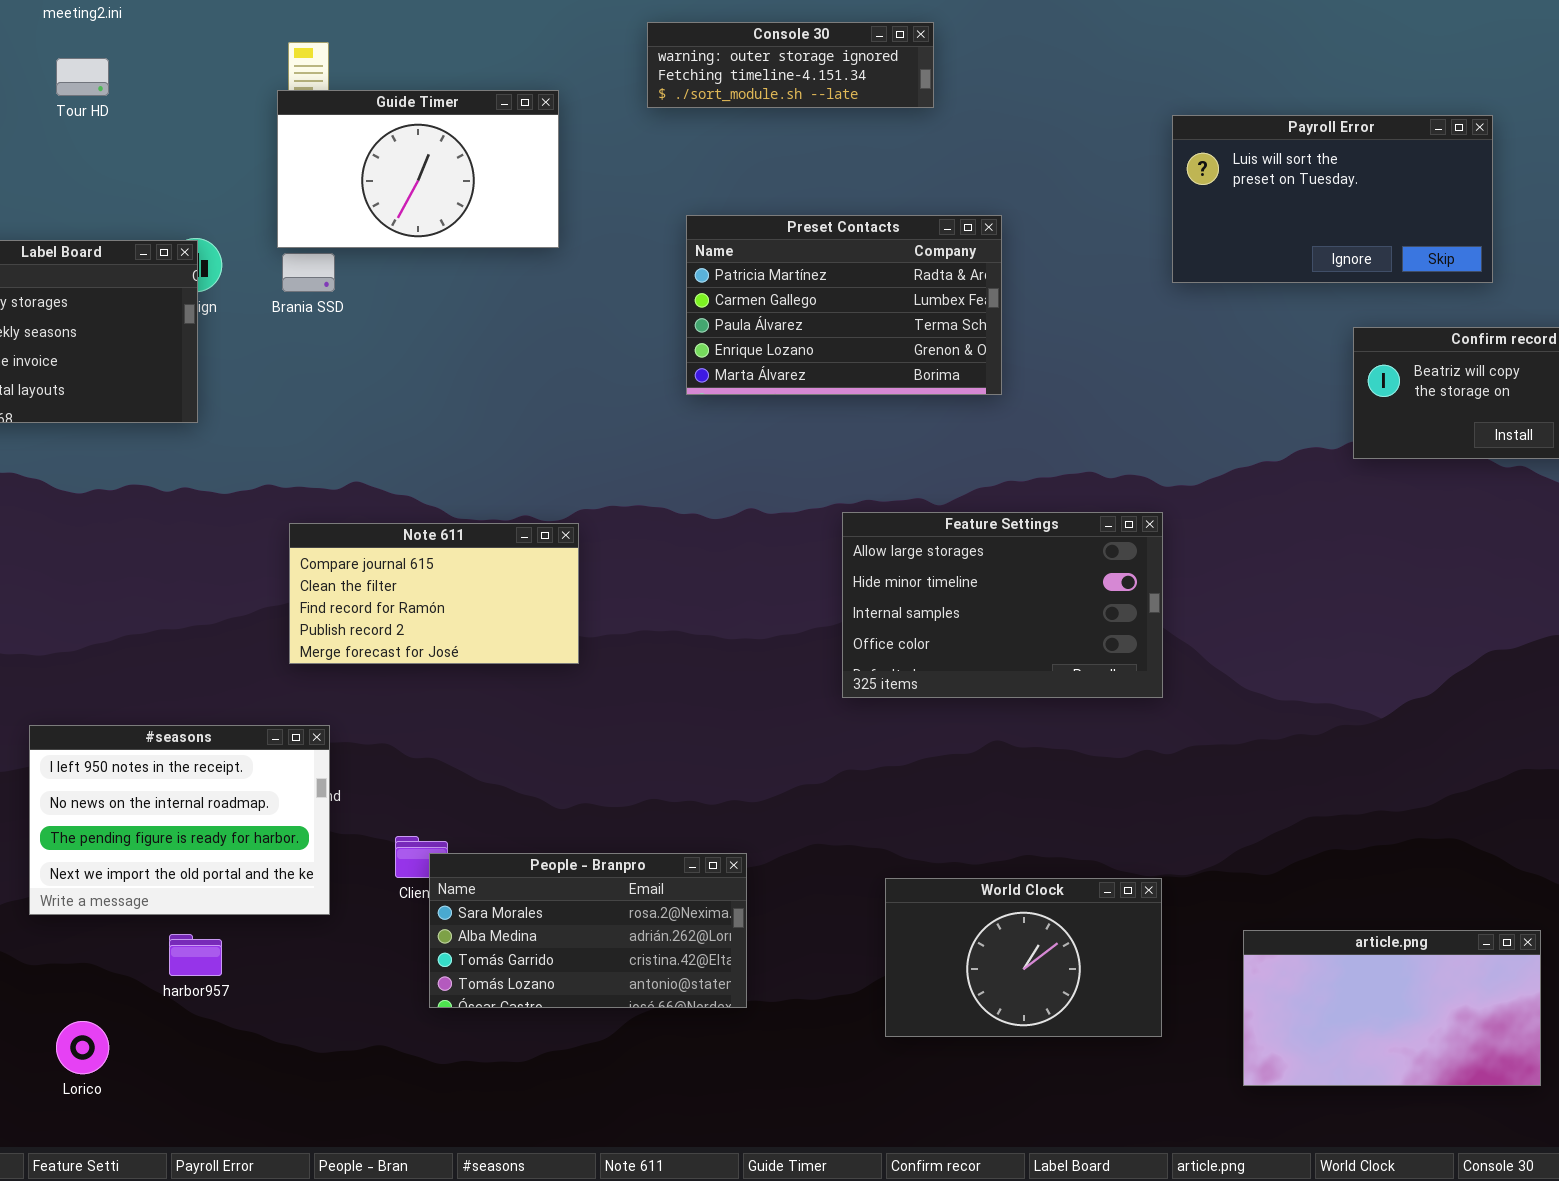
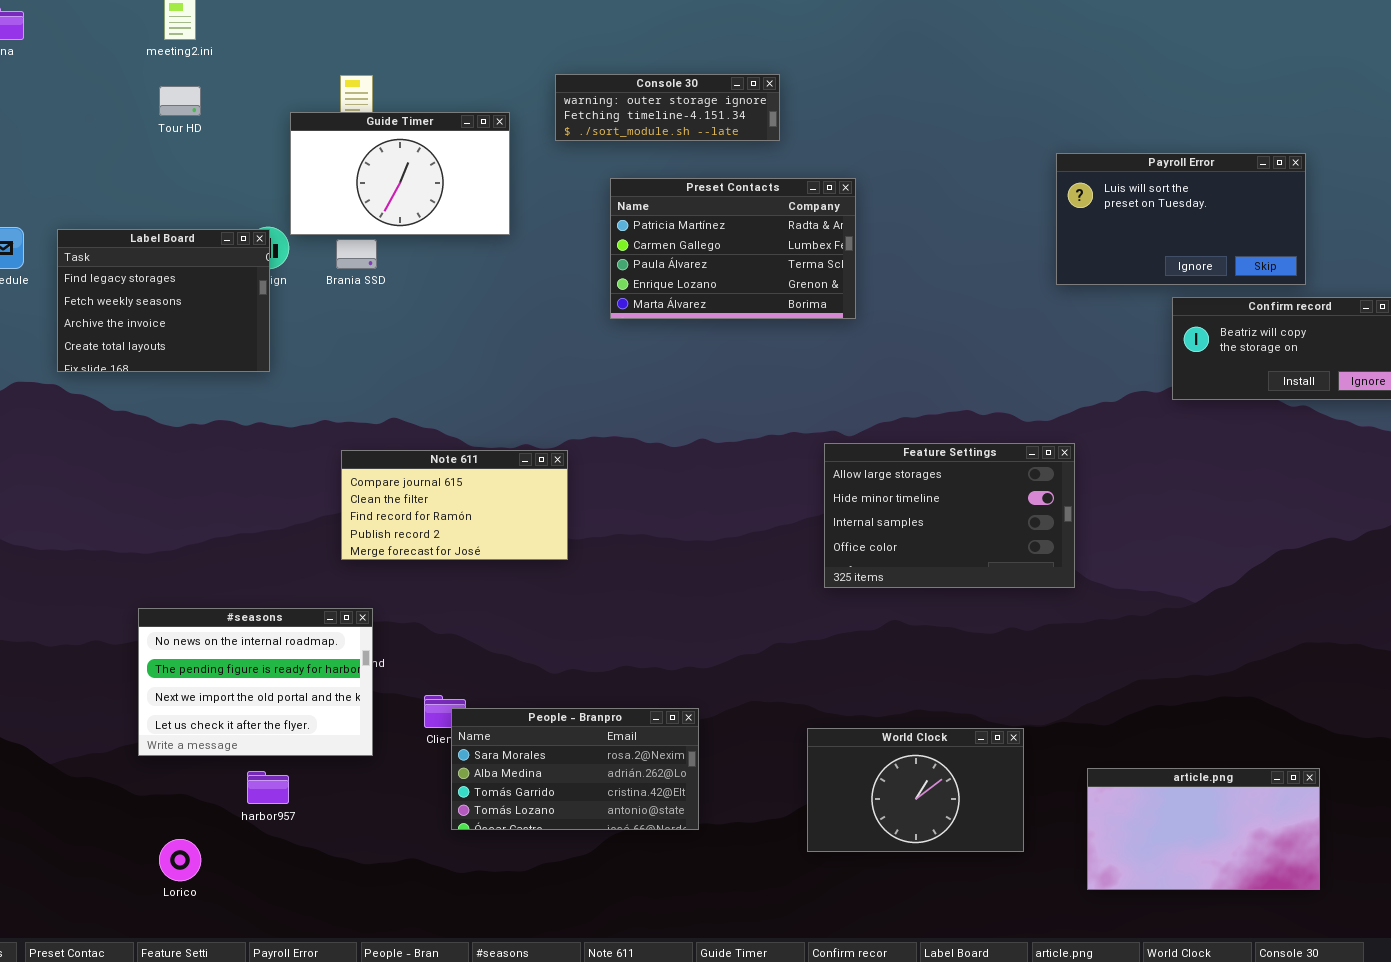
Console 30: [647,22,934,108] -> [555,74,780,141], moved
Guide Timer: [277,90,559,248] -> [290,112,510,235], moved
Payroll Error: [1172,115,1493,283] -> [1056,153,1306,285], moved
Preset Contacts: [686,215,1002,395] -> [610,178,856,319], moved
Feature Settings: [842,512,1163,698] -> [824,443,1075,588], moved
#seasons: [29,725,330,915] -> [138,608,373,756], scrolled down 1 row

